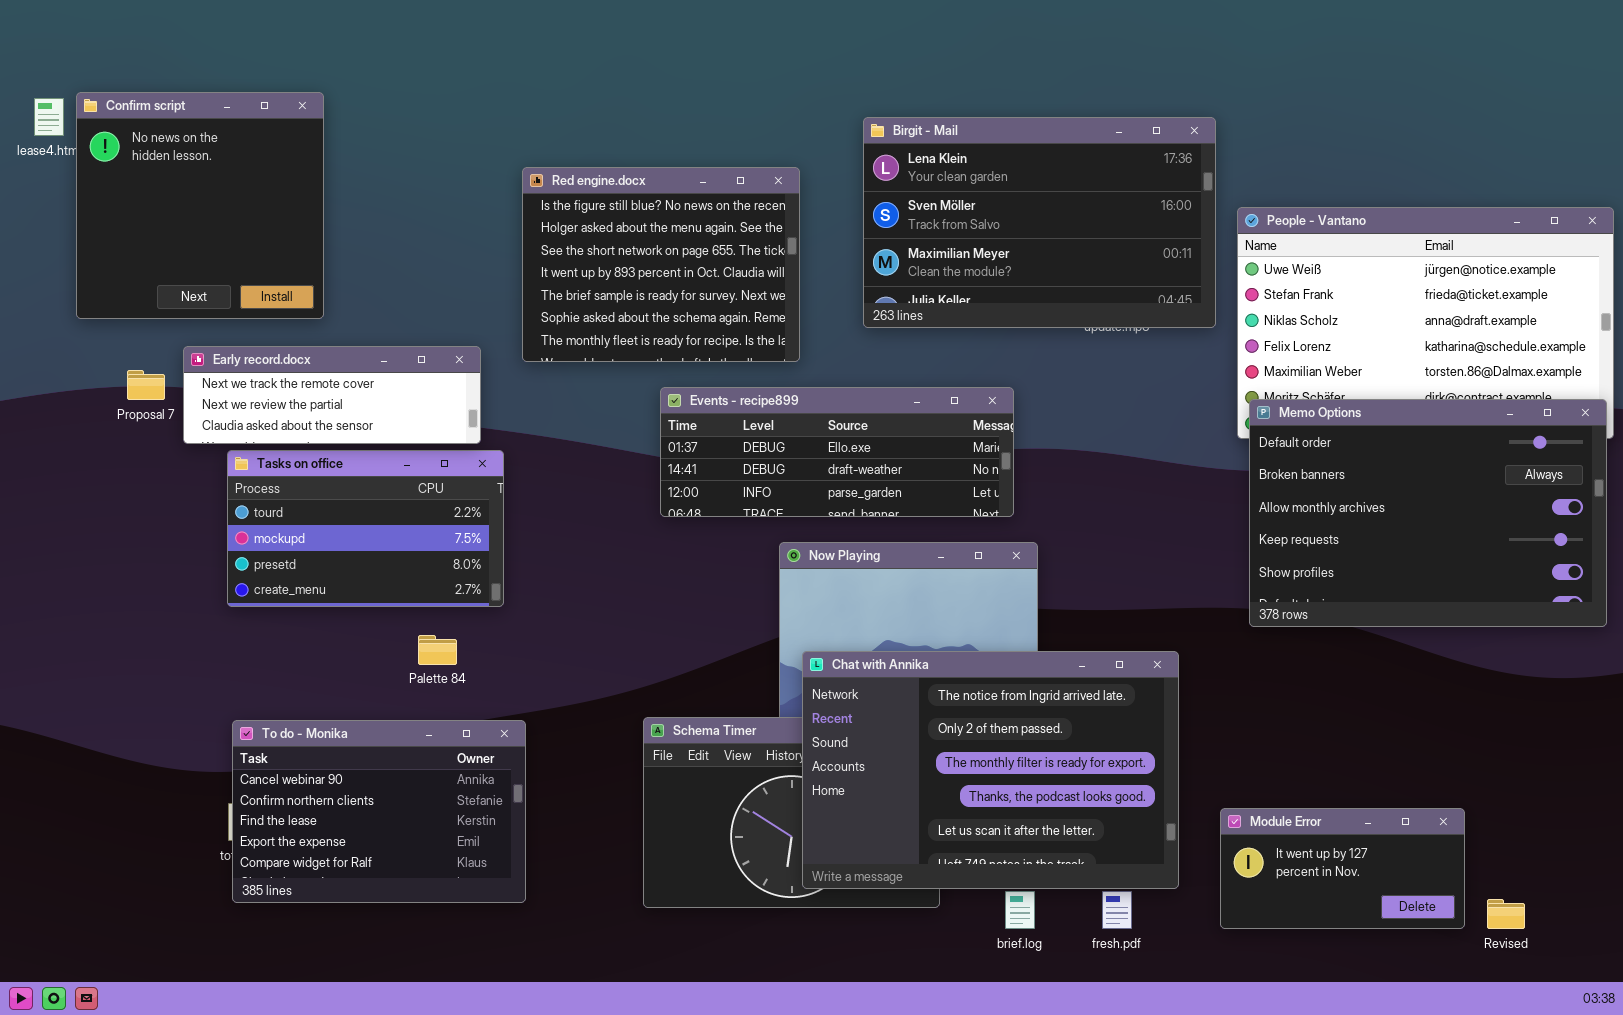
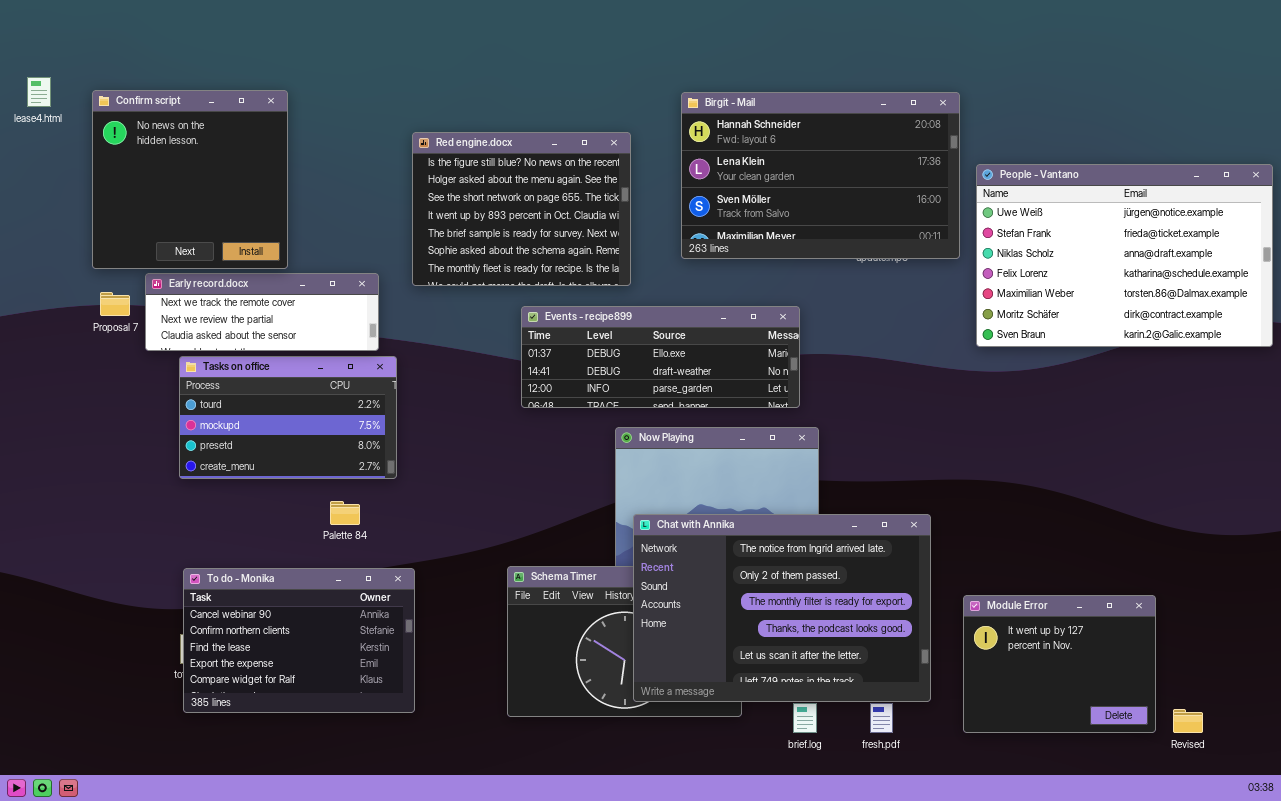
Confirm script: [76,92,324,319] -> [92,90,288,269], moved
Birgit - Mail: [863,117,1216,328] -> [681,92,960,259], scrolled up 1 row
Memo Options: [1249,399,1607,627] -> none, closed
Module Error: [1220,808,1465,929] -> [963,595,1156,733], resized

